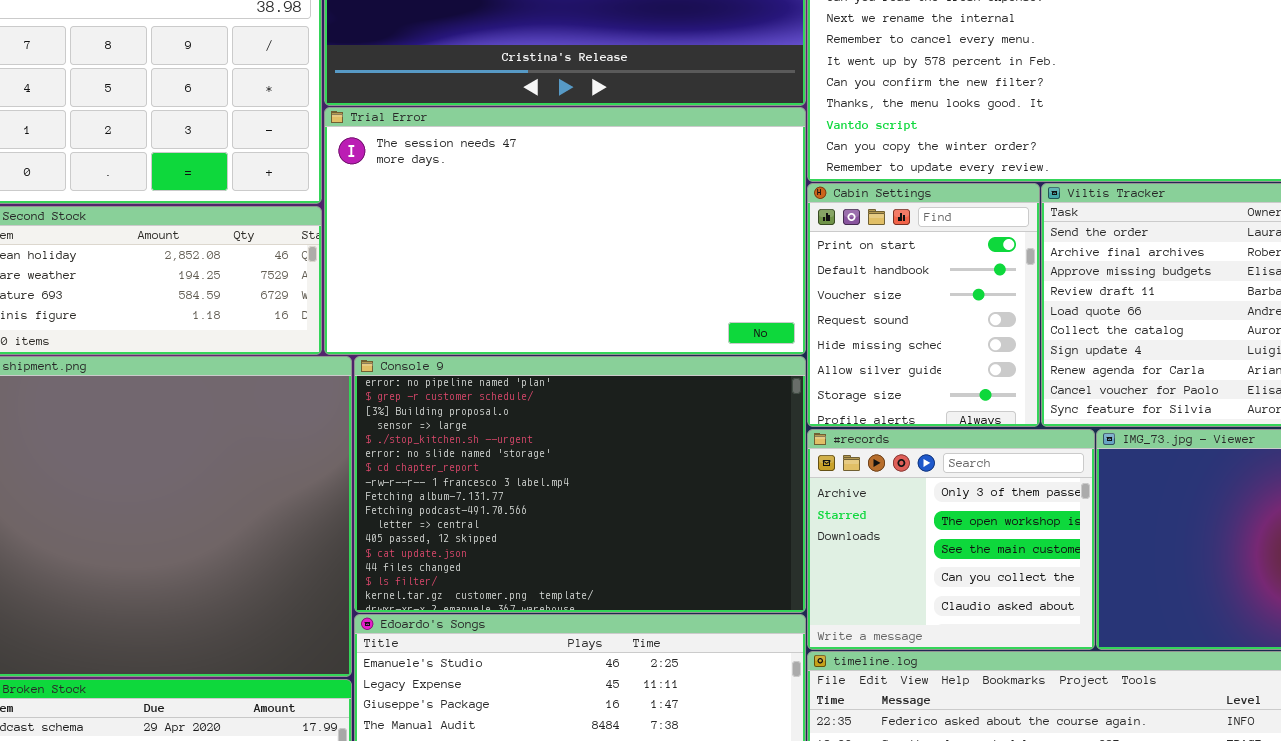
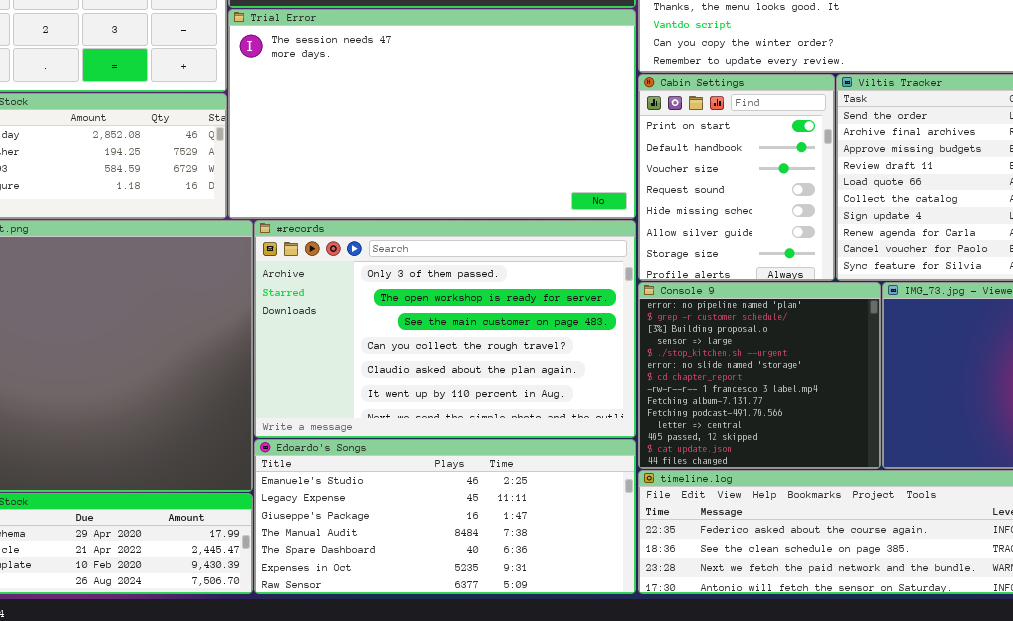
Console 9: [354,356,806,613] -> [638,282,881,469], moved, resized
#records: [807,429,1095,650] -> [254,220,636,438], moved, resized

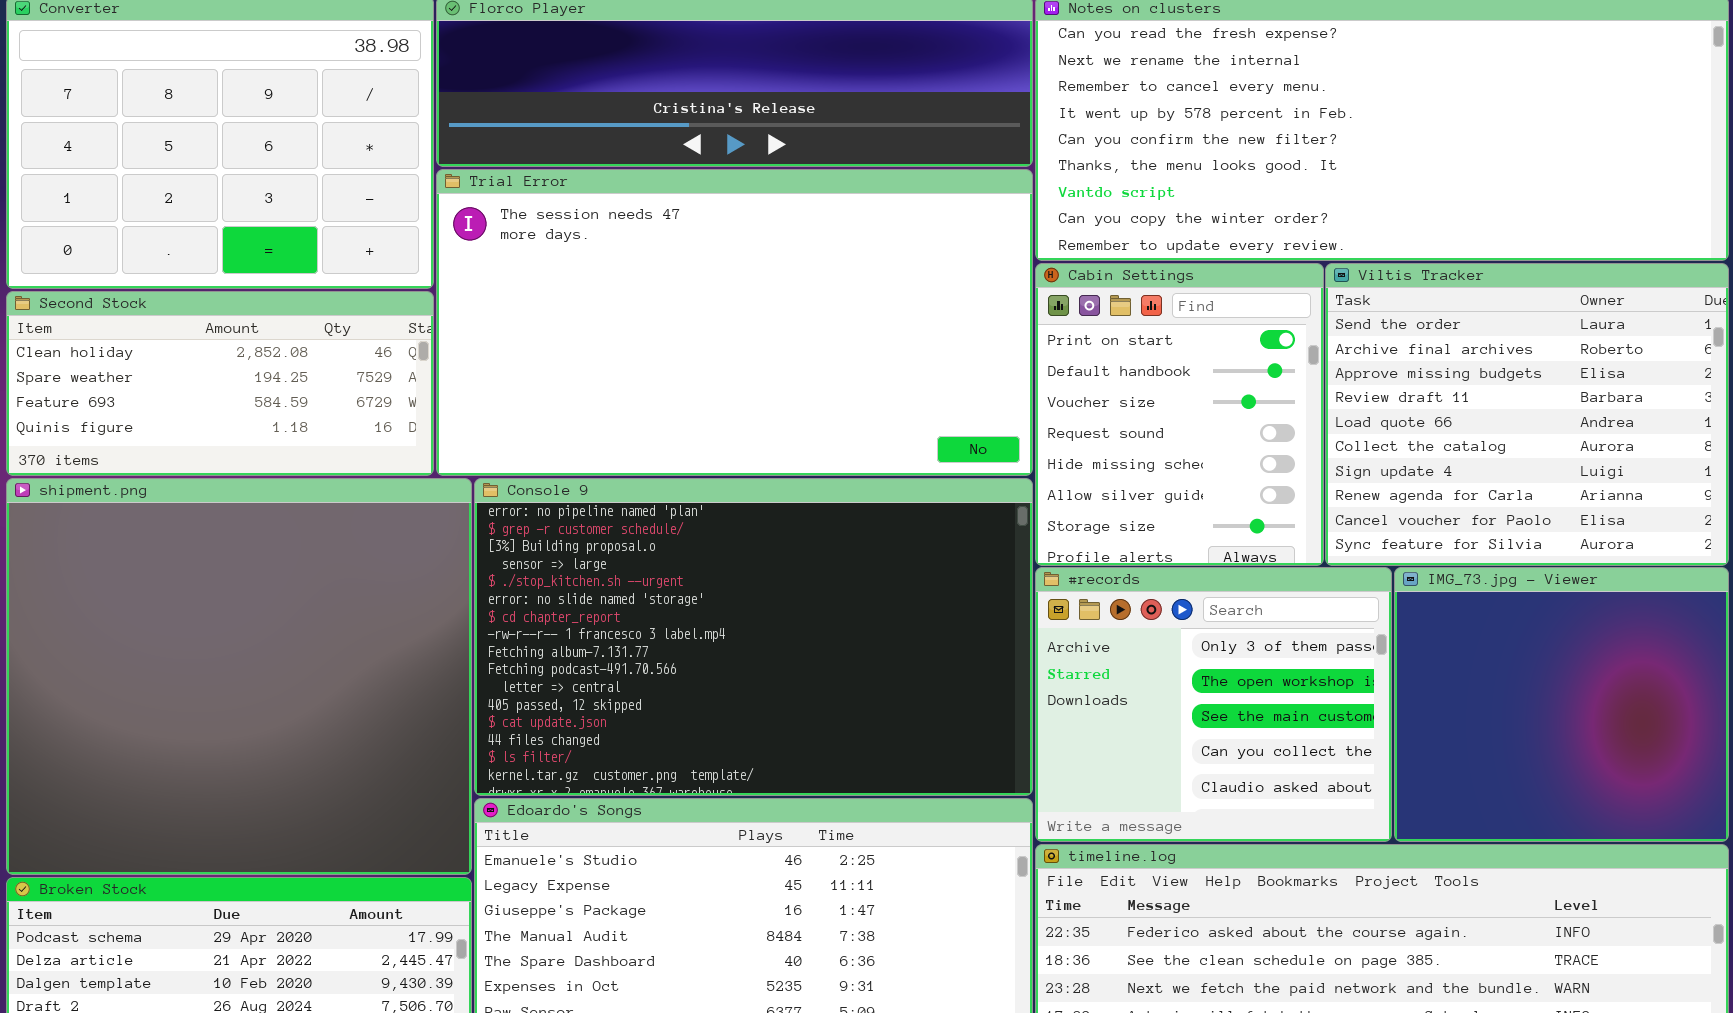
#records: [254,220,636,438] -> [1035,567,1392,842], moved, resized
Console 9: [638,282,881,469] -> [474,478,1033,796], moved, resized

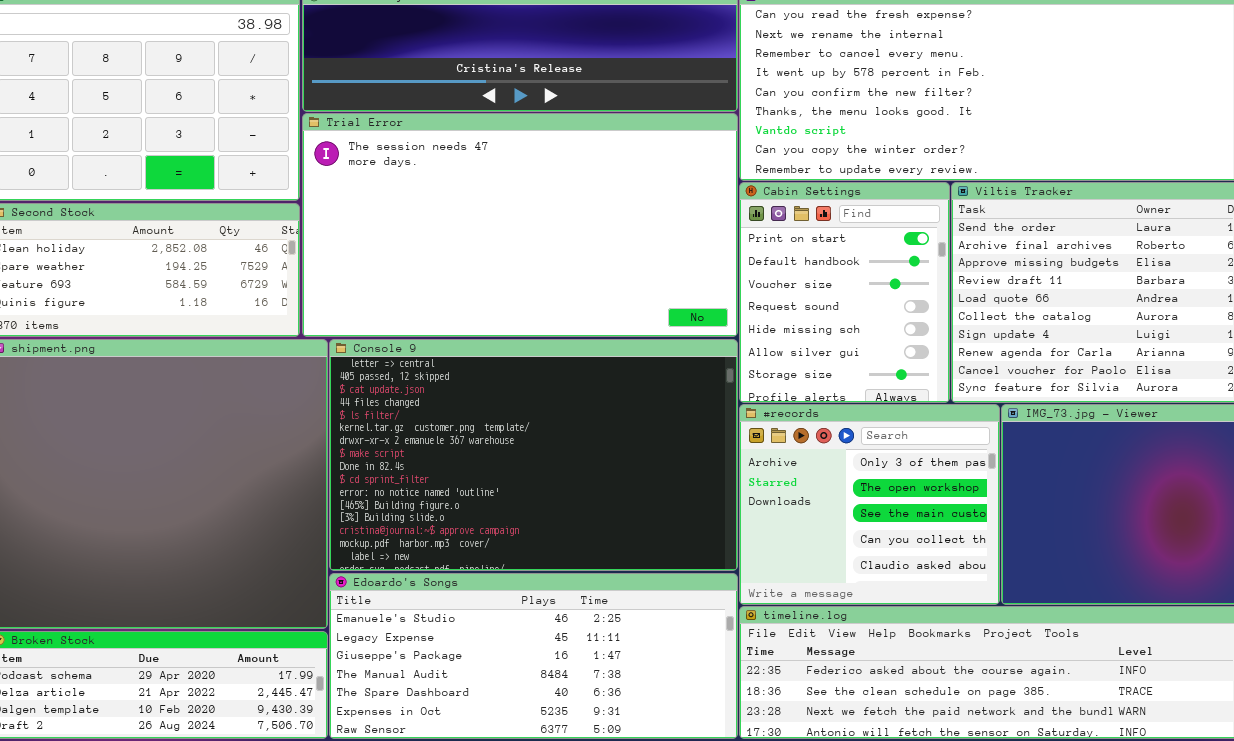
Console 9: [474,478,1033,796] -> [329,339,738,571], scrolled down 10 rows

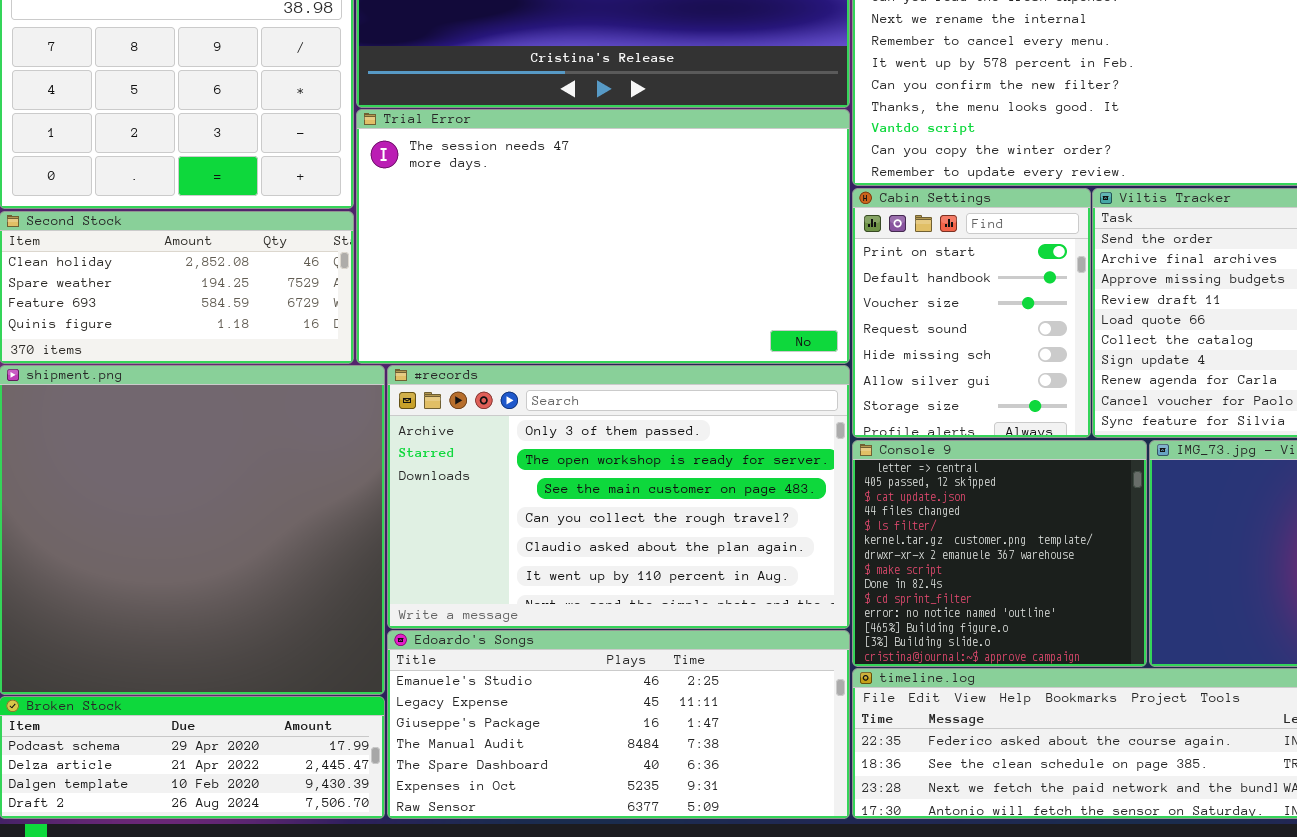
Console 9: [329,339,738,571] -> [852,440,1147,667], moved, resized
#records: [739,404,1000,605] -> [387,365,850,629], moved, resized

